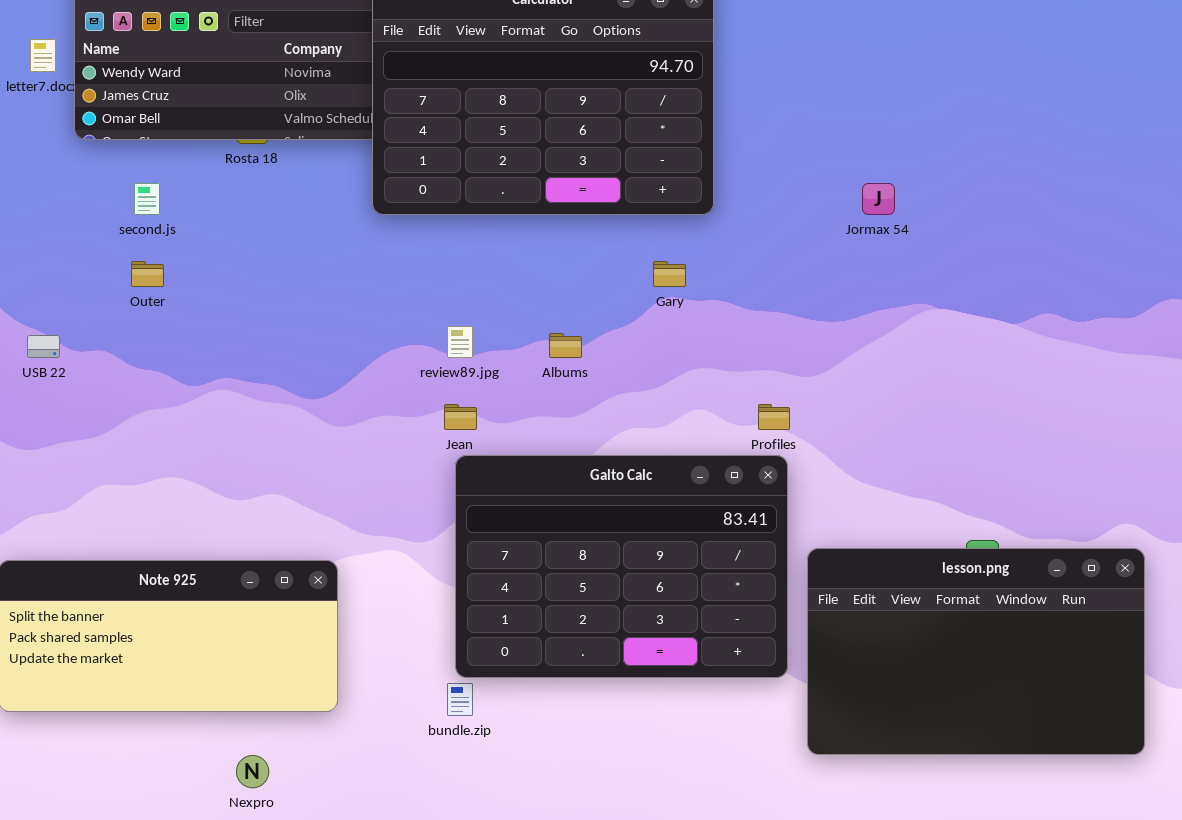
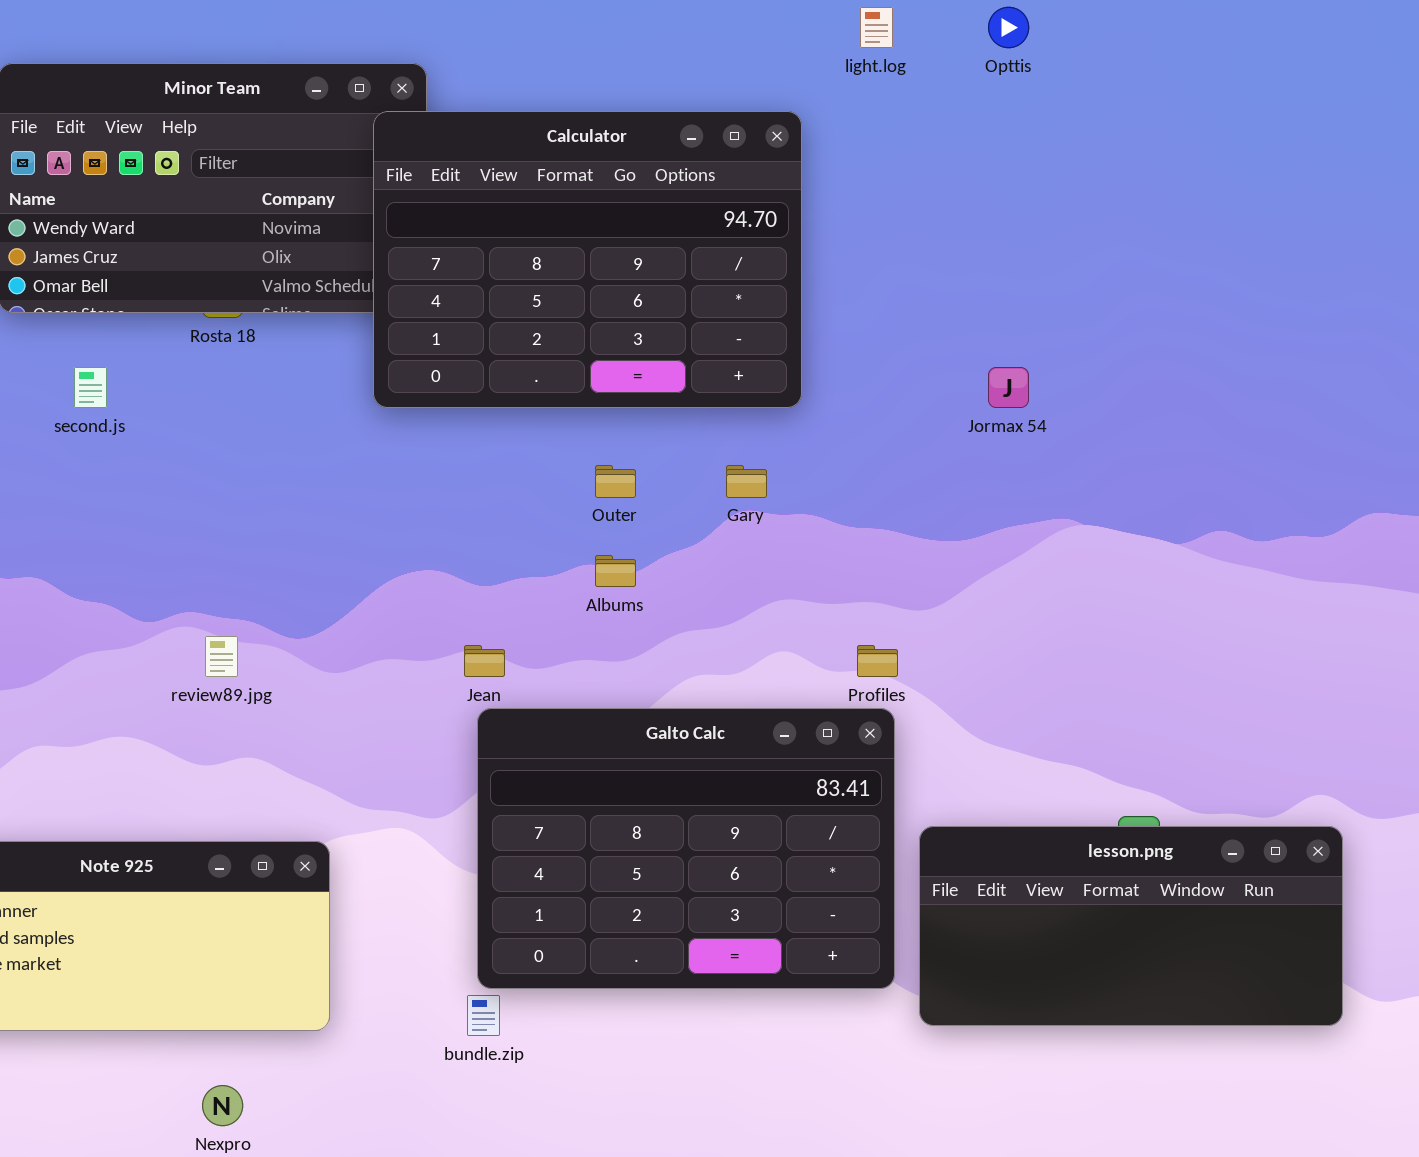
Outer: [131,261,164,287] -> [595,465,636,498], moved
review89.jpg: [447,326,473,358] -> [205,636,238,677], moved
lesson.png: [807,548,1145,755] -> [919,826,1343,1026], resized

